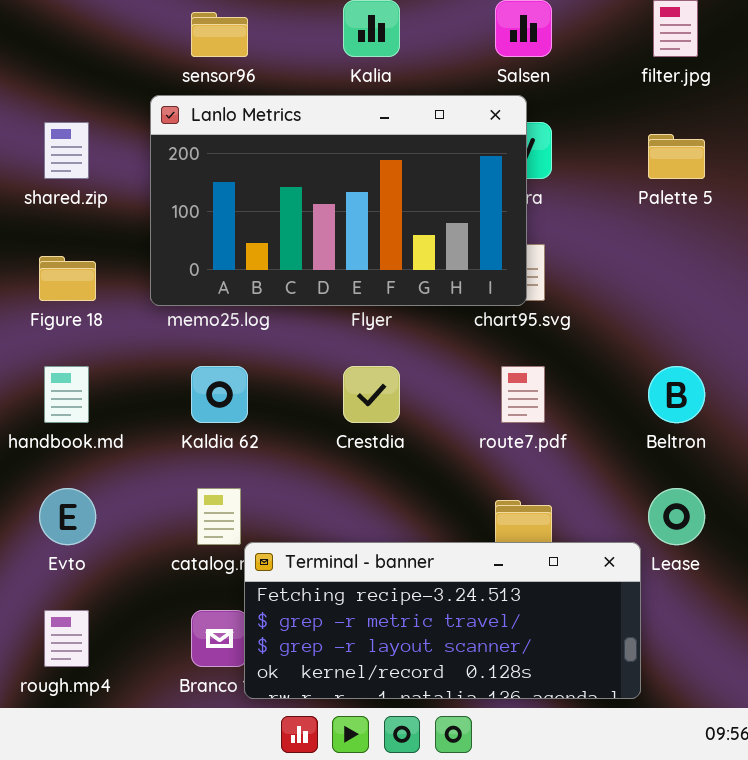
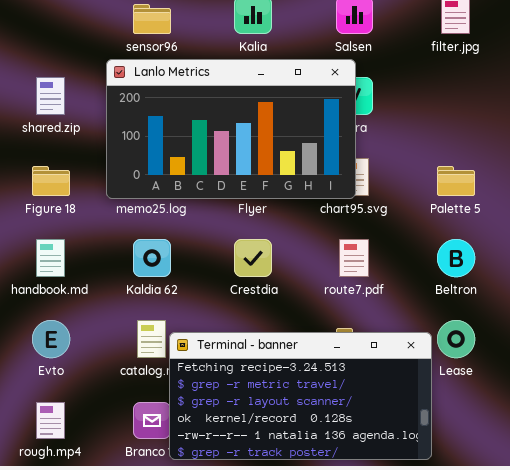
Palette 5: [648,134,705,179] -> [437,166,475,196], moved
Terminal - banner: [244,542,641,699] -> [169,332,432,460], resized

